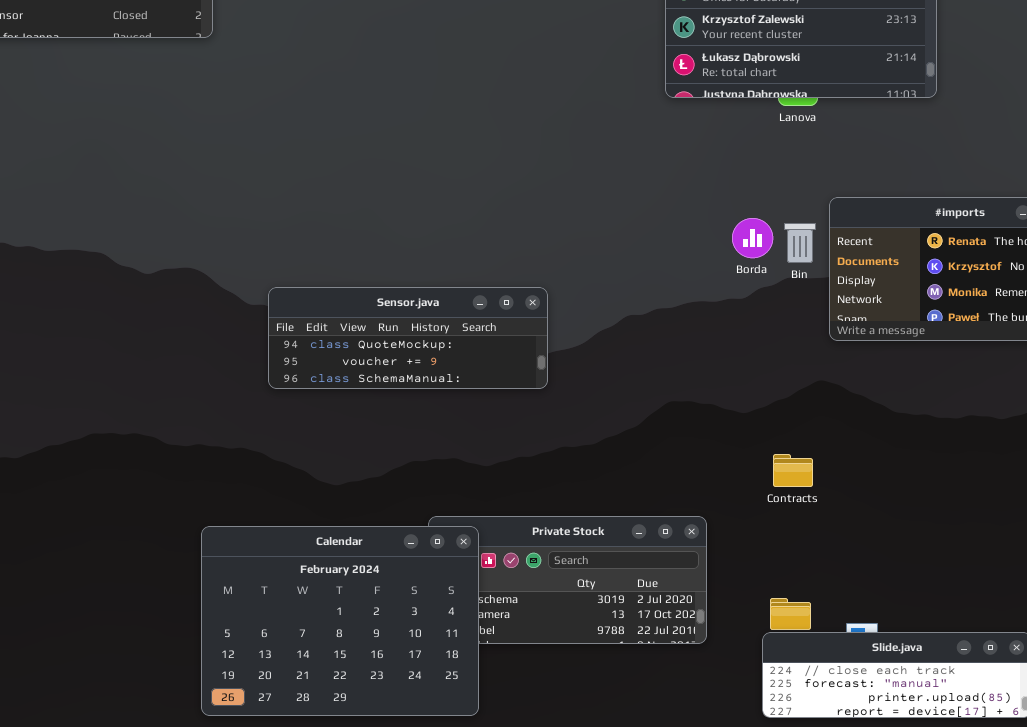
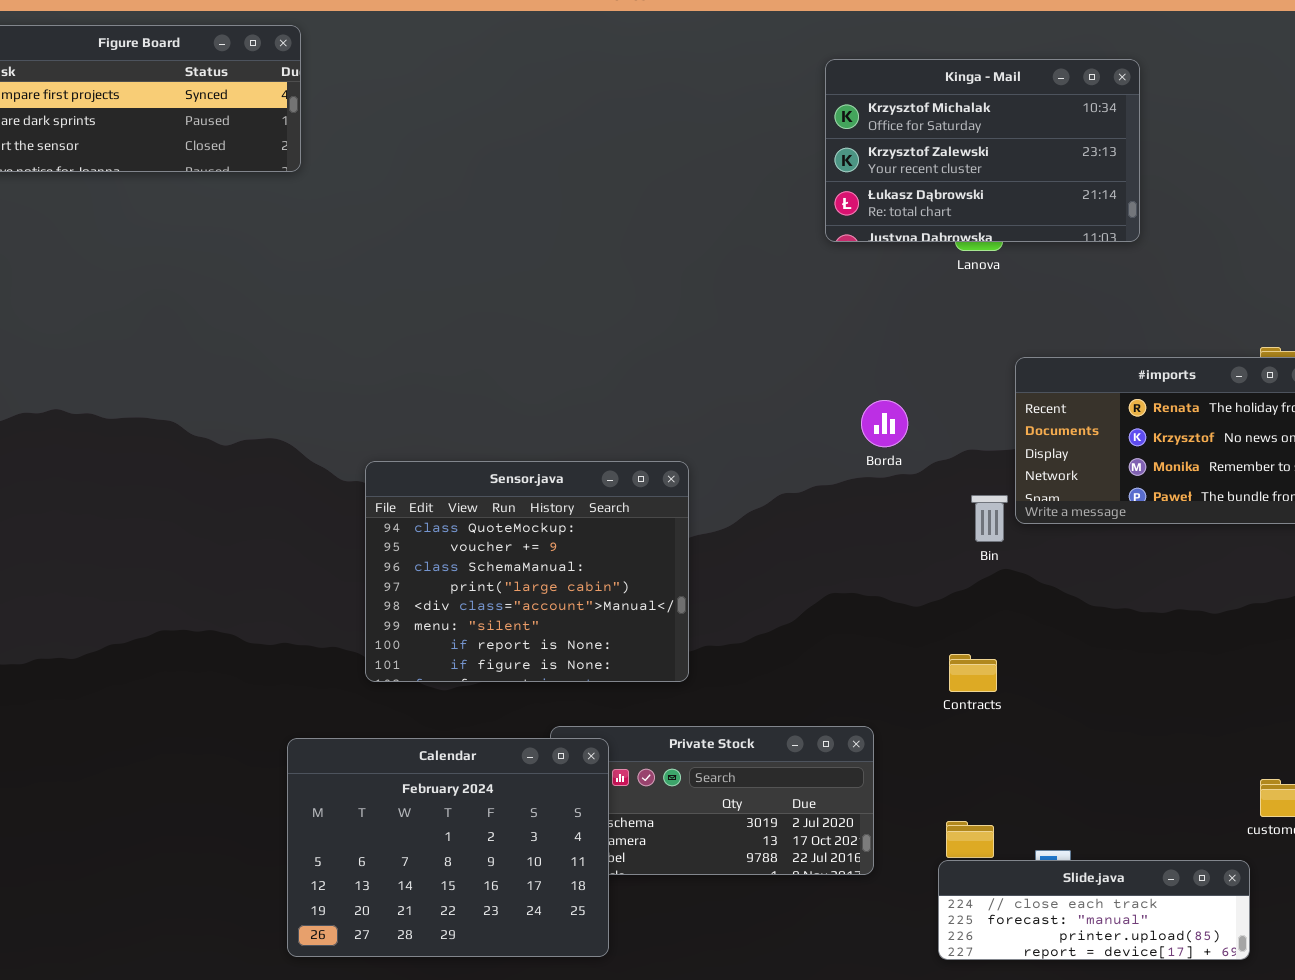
Borda: [732,218,773,258] -> [861,400,908,447], moved
Bin: [784,223,816,263] -> [971,495,1008,542], moved
Sensor.java: [268,287,548,389] -> [365,461,689,682], resized

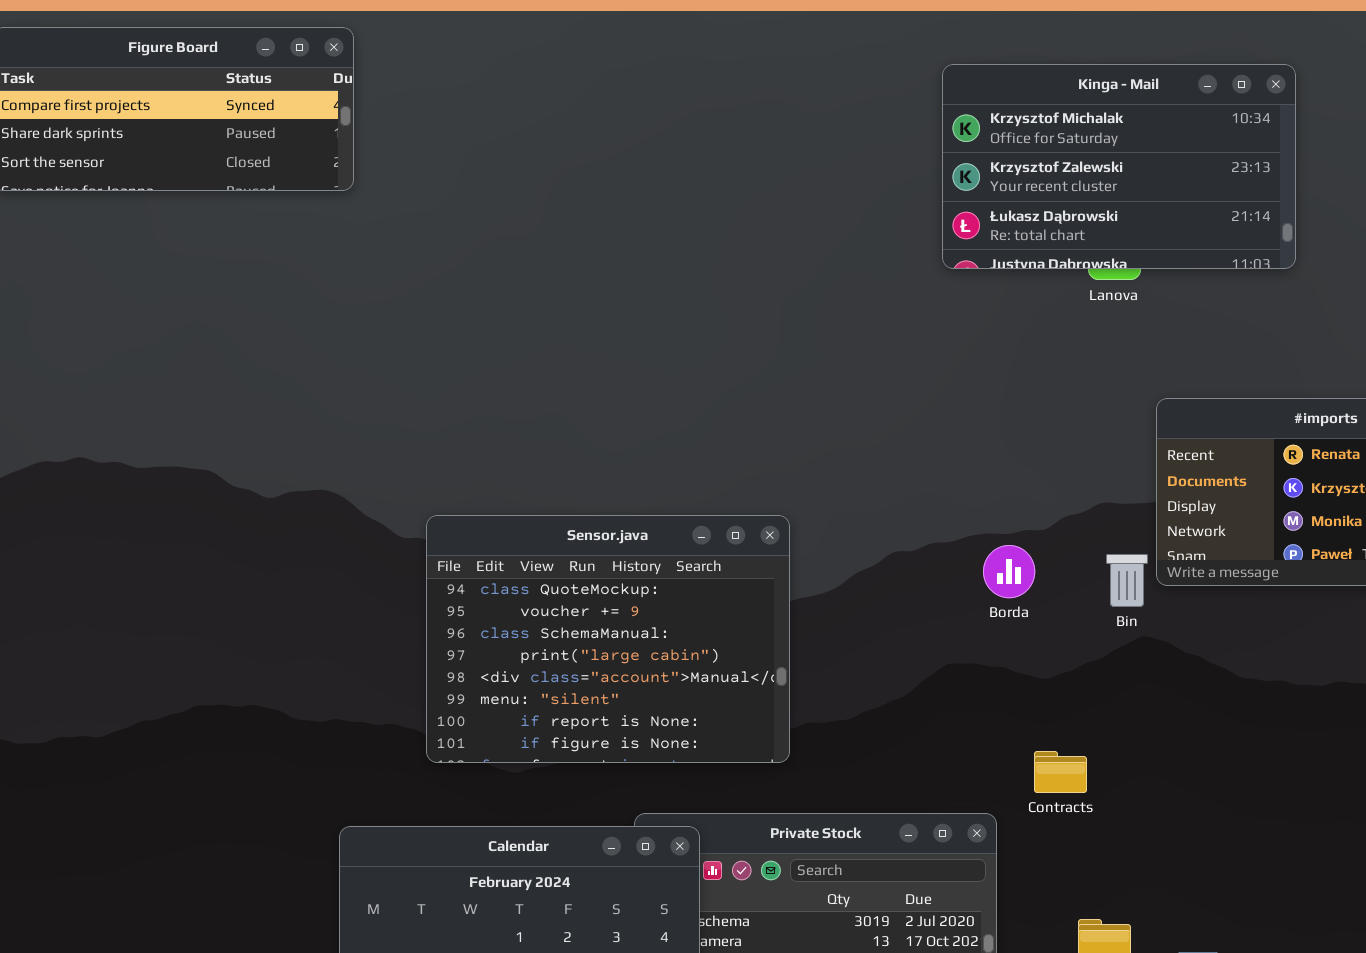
Borda: [861,400,908,447] -> [983,545,1035,598], moved
Contracts: [949,654,997,692] -> [1034,751,1087,793], moved

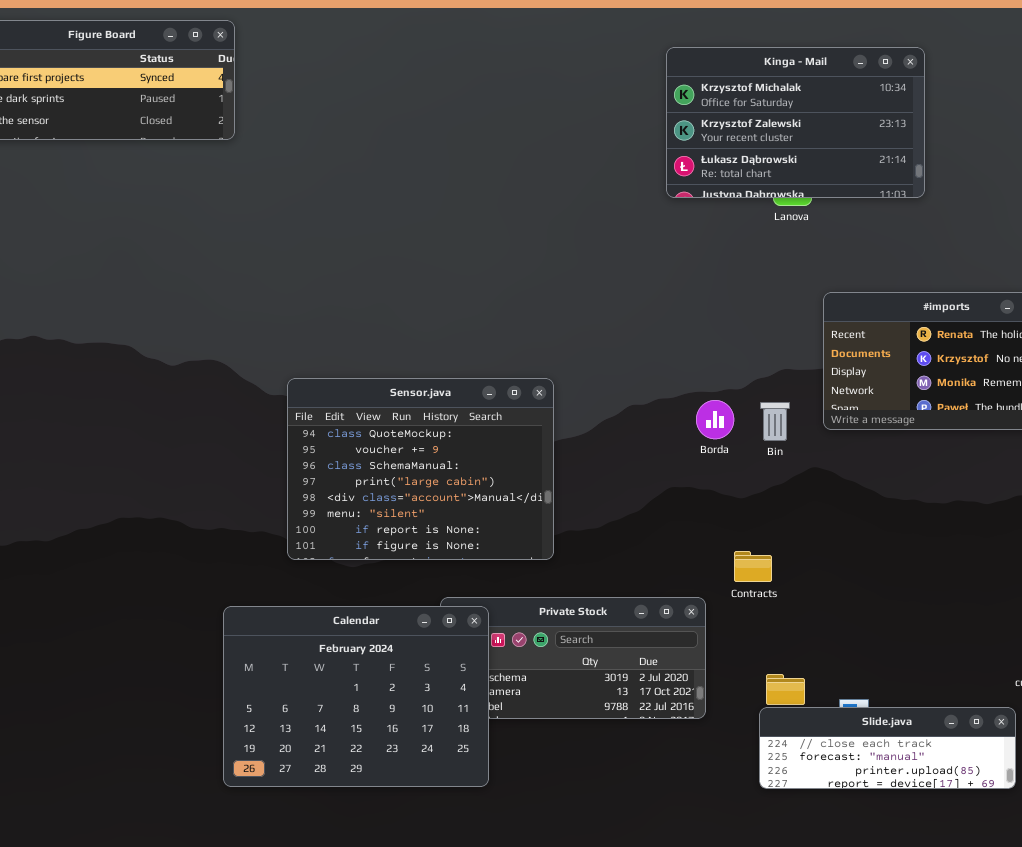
Bin: [1106,554,1148,607] -> [760,402,790,441], moved

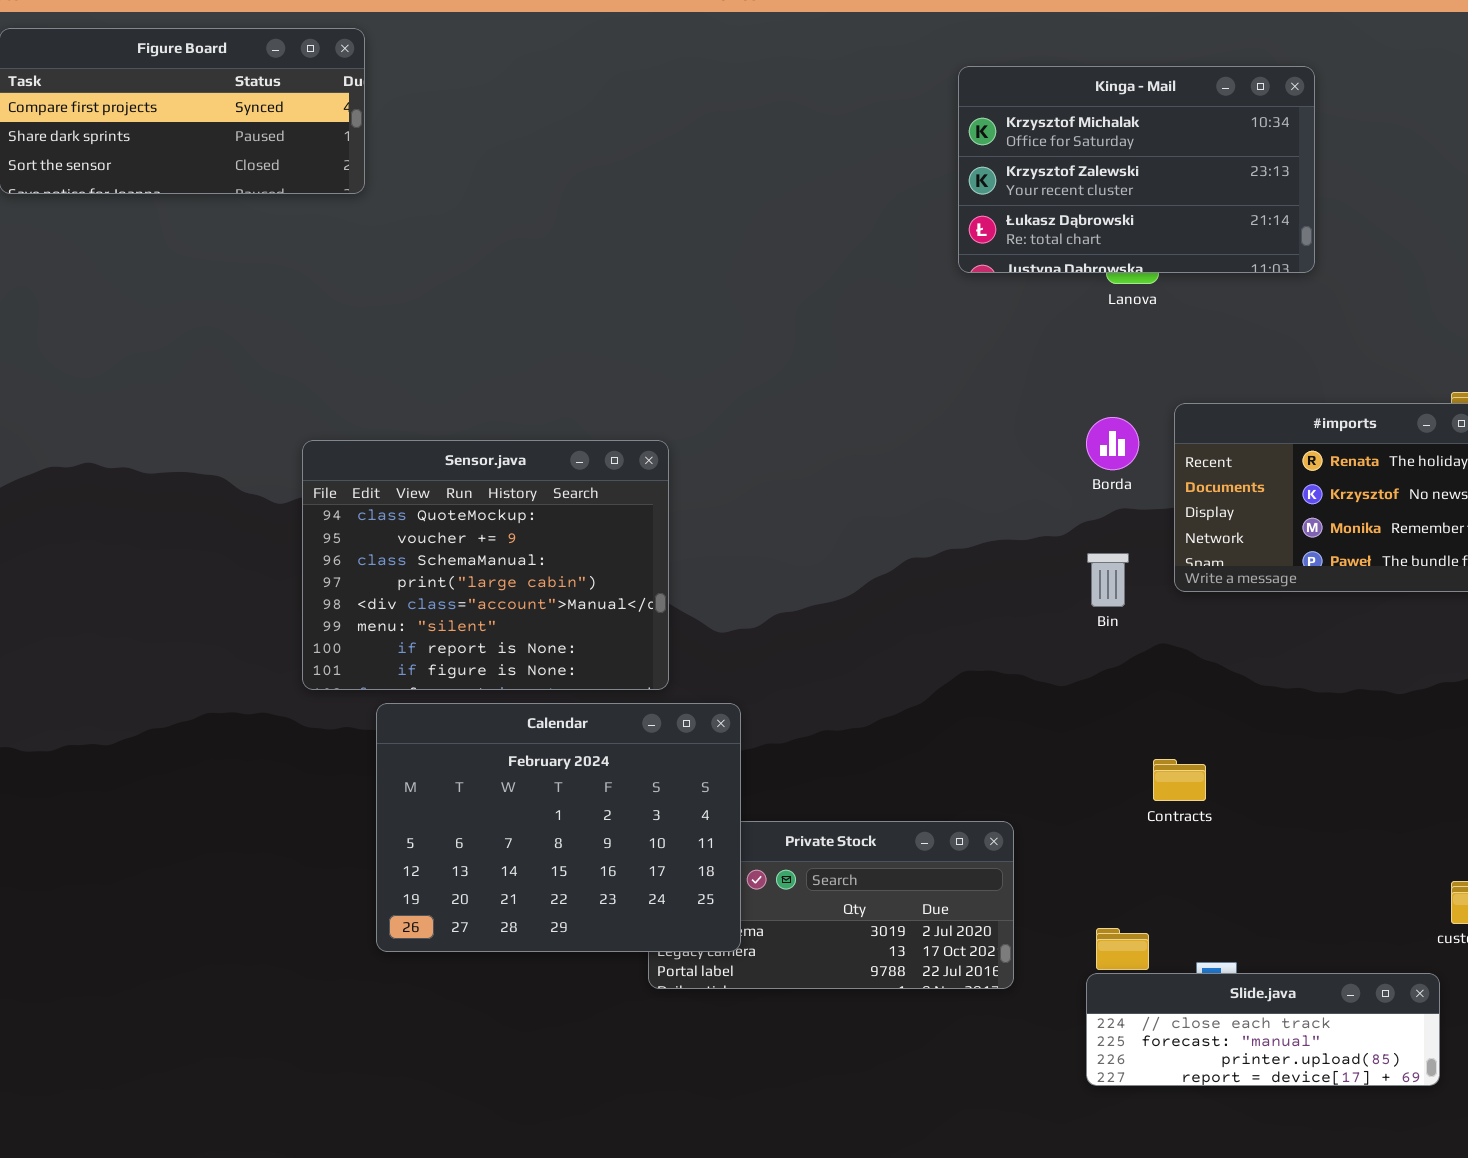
Sensor.java: [287,378,554,560] -> [302,440,669,690], moved
Borda: [696,400,734,439] -> [1086,417,1139,470], moved
Contracts: [734,551,772,582] -> [1153,759,1206,801], moved
Calendar: [223,606,489,787] -> [376,703,741,952], moved

